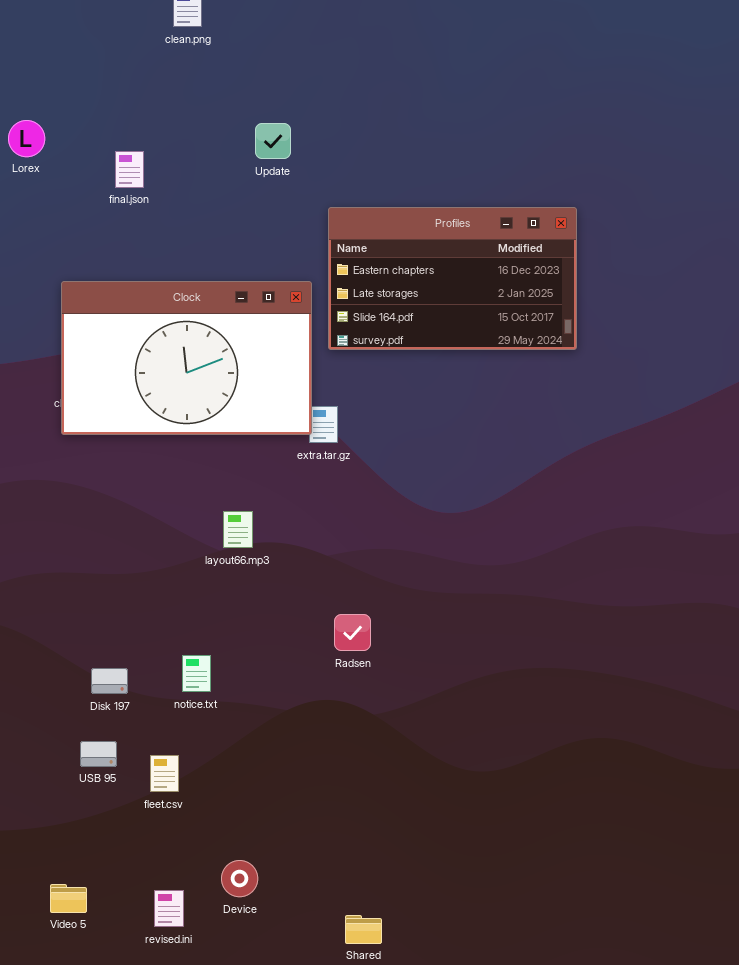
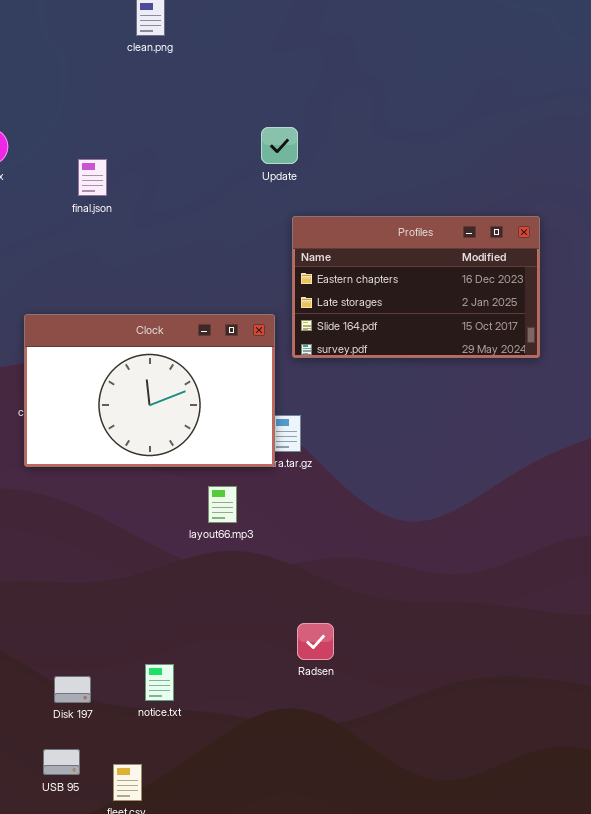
Update: [255,123,291,159] -> [261,127,298,164], moved
Clock: [61,281,312,435] -> [24,314,275,467], moved
layout66.mp3: [223,511,253,548] -> [208,486,237,523], moved

